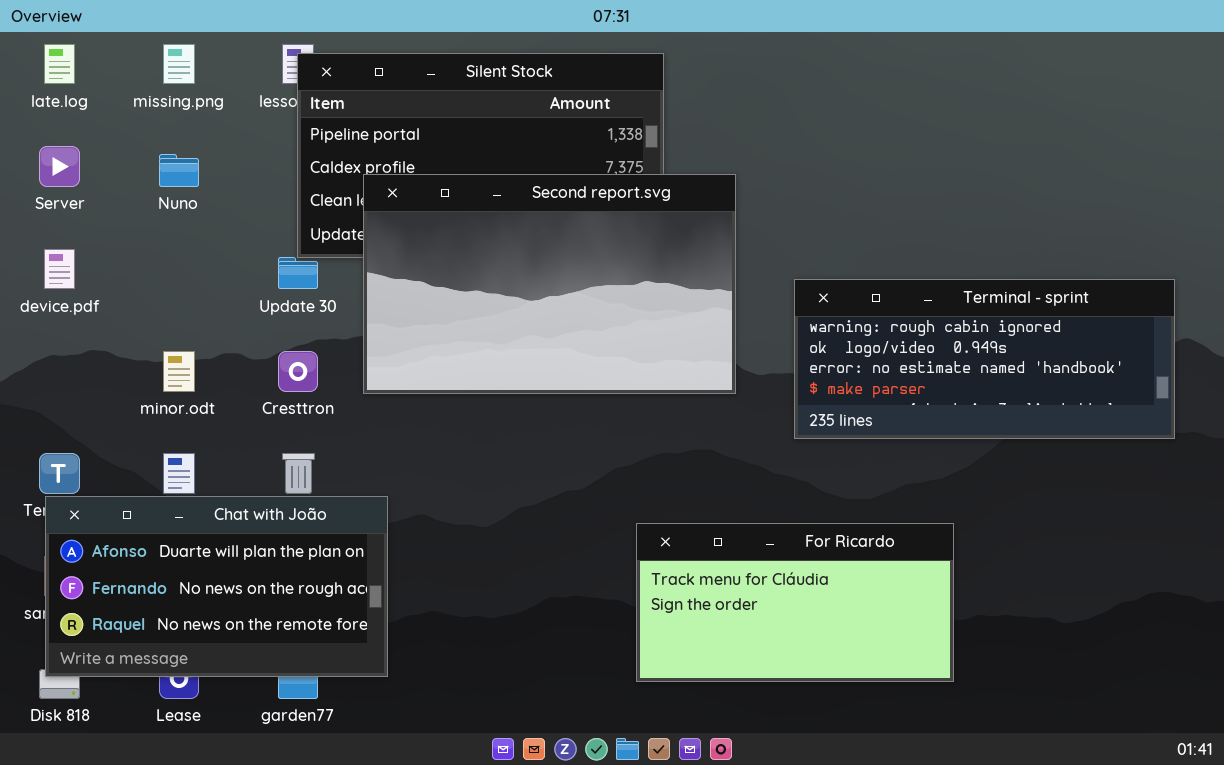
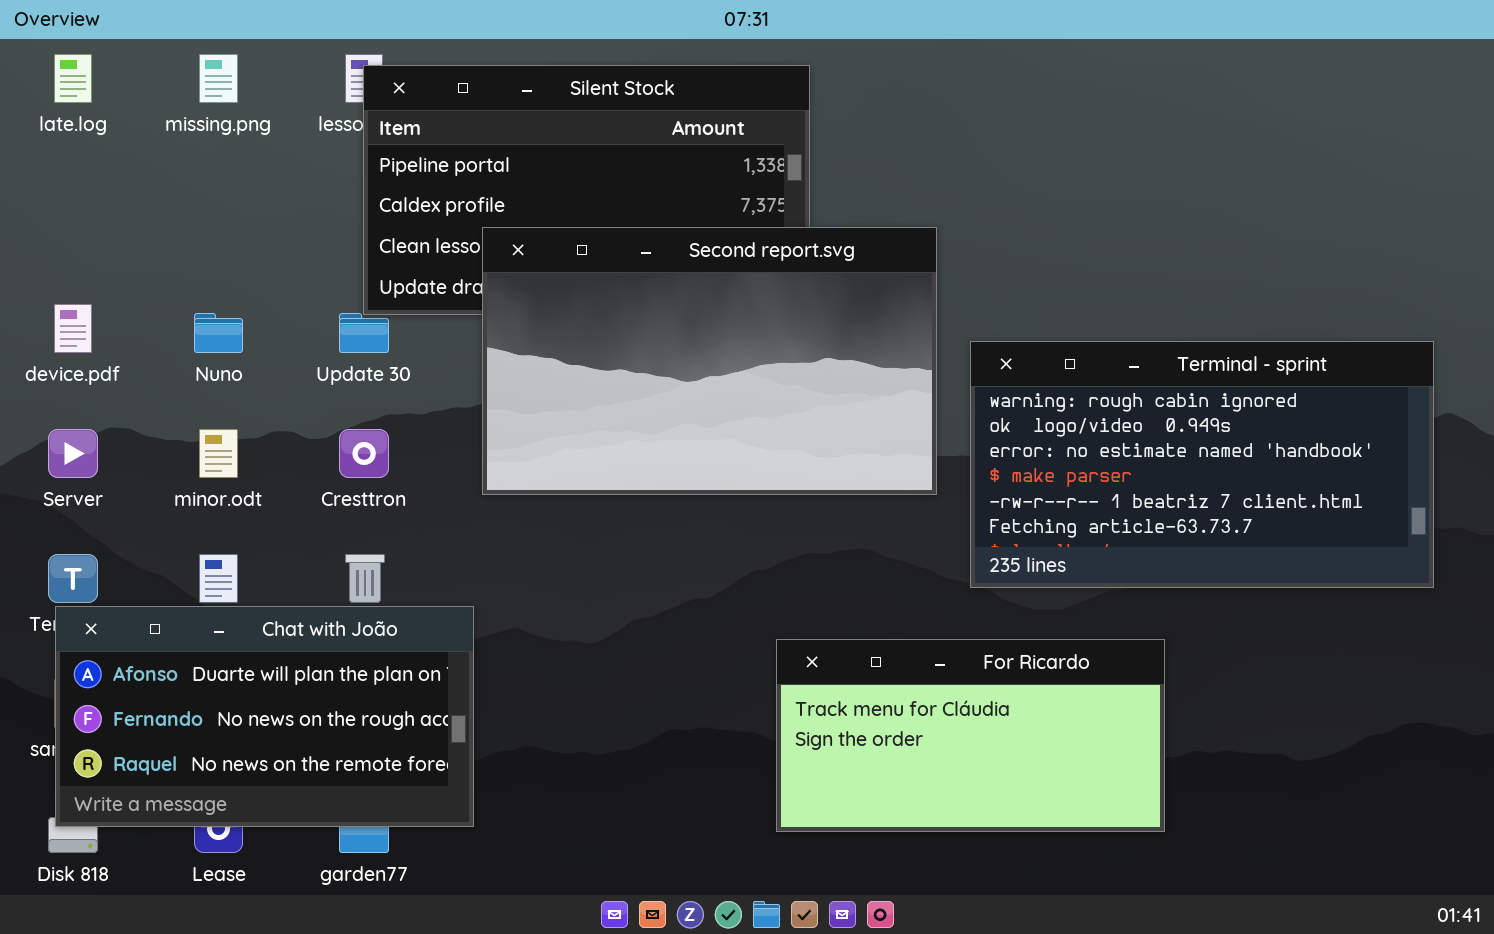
Server: [39,146,80,187] -> [48,429,98,478], moved
Nuno: [159,154,199,187] -> [194,313,243,353], moved
Second report.svg: [363,174,736,394] -> [482,227,937,495], moved
Terminal - sprint: [794,279,1175,439] -> [970,341,1434,588], resized

